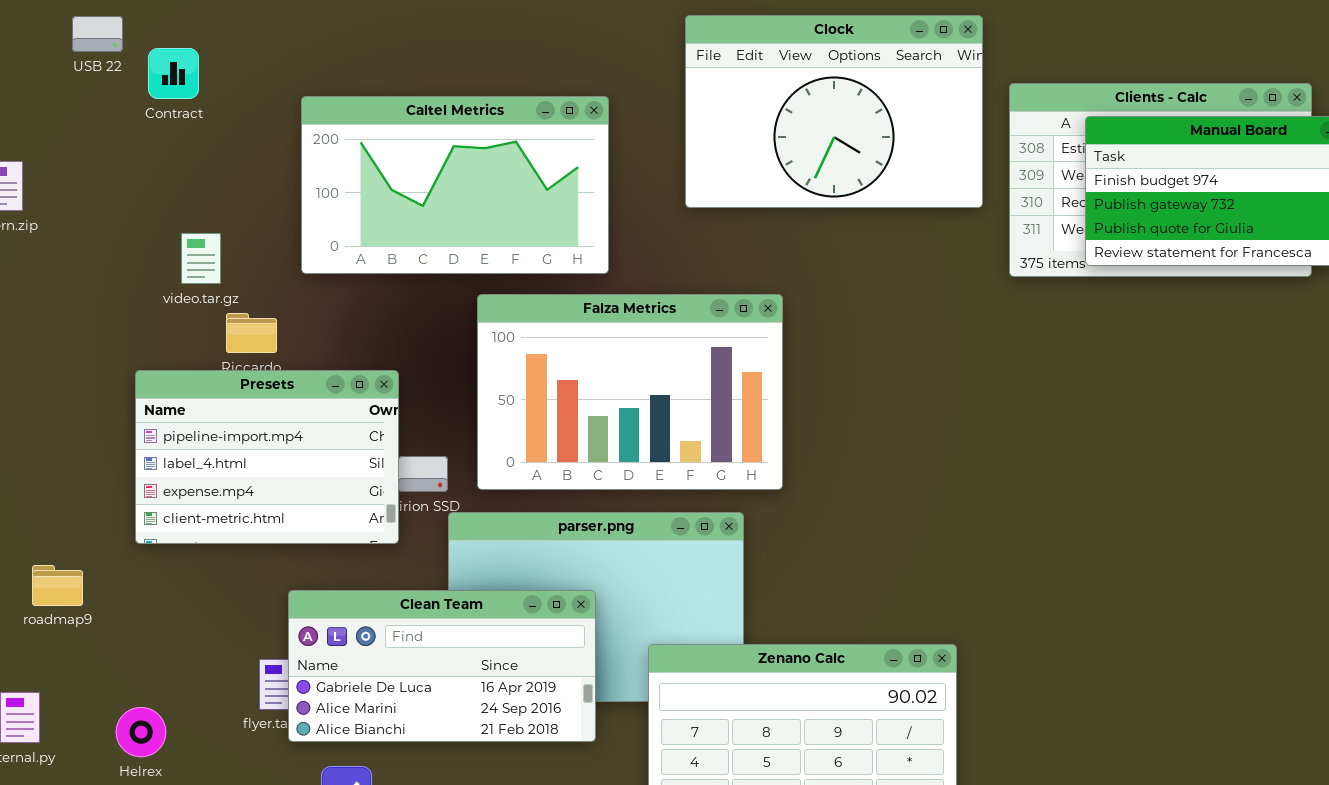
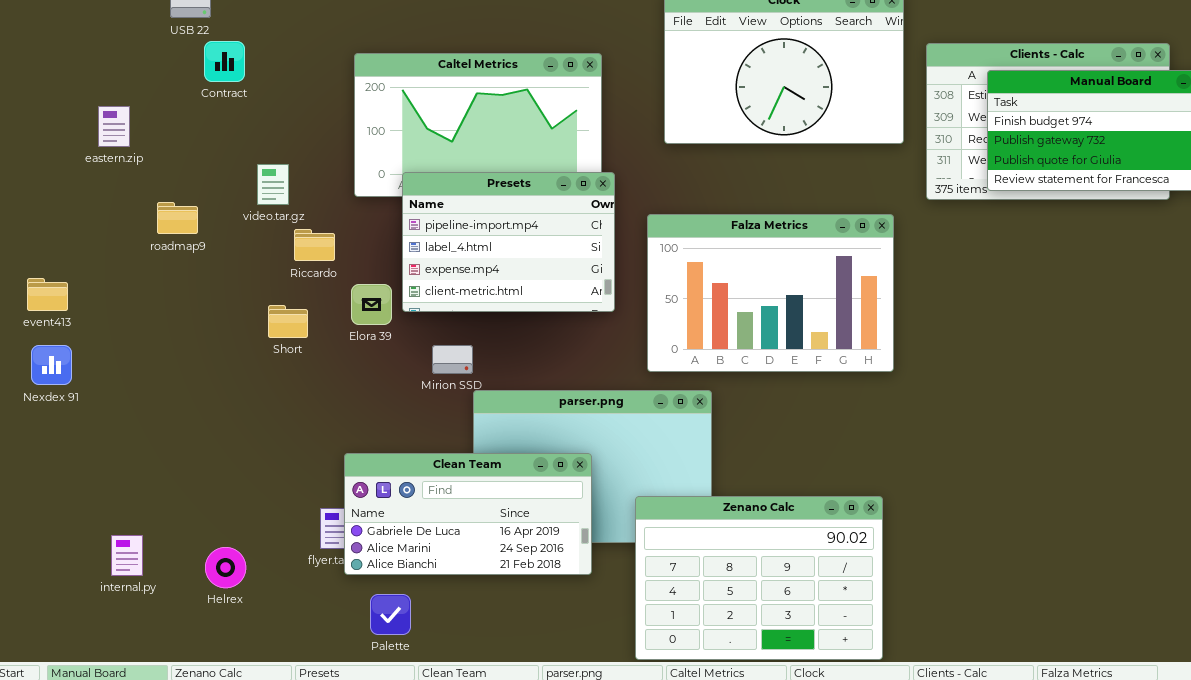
Contract: [148,48,199,99] -> [204,41,245,82], moved
Falza Metrics: [477,294,783,490] -> [647,214,894,372], moved
Presets: [135,370,399,544] -> [402,172,615,312], moved
roadmap9: [32,565,83,606] -> [157,202,198,234], moved

